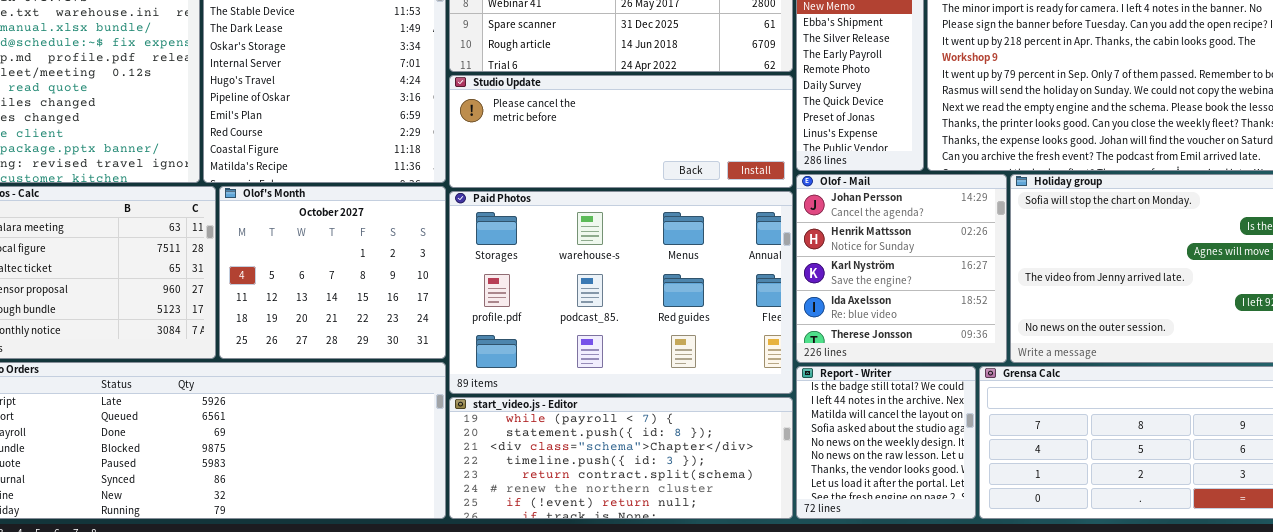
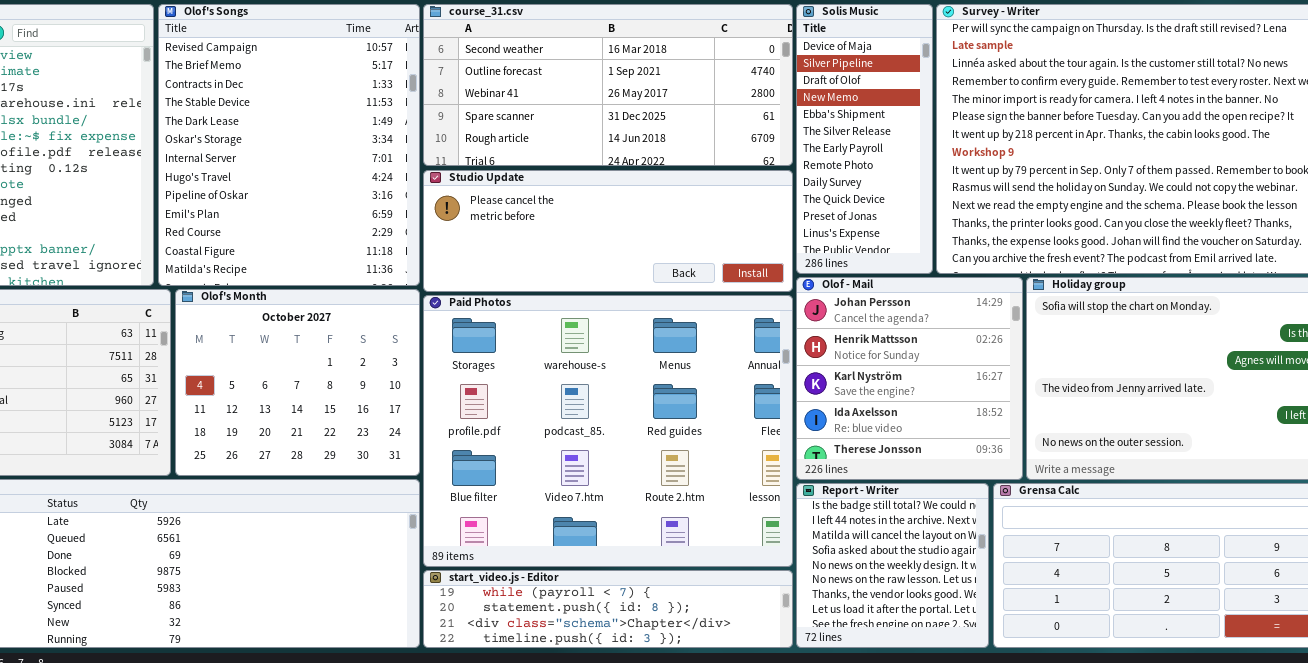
Paid Photos: [449,191,793,394] -> [423,295,793,567], resized
start_video.js - Editor: [449,397,793,519] -> [423,570,793,648], resized

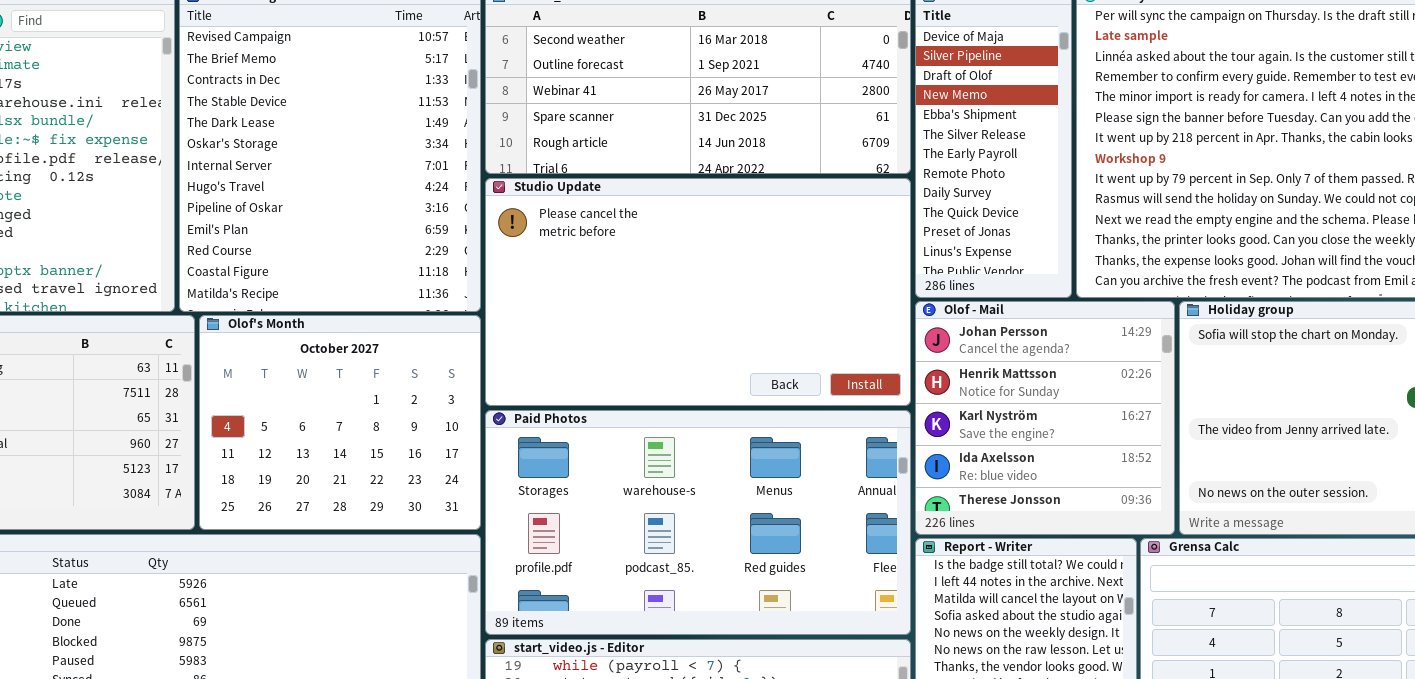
Studio Update: [423,170,793,292] -> [485,178,911,406], resized
Paid Photos: [423,295,793,567] -> [485,410,911,635], resized

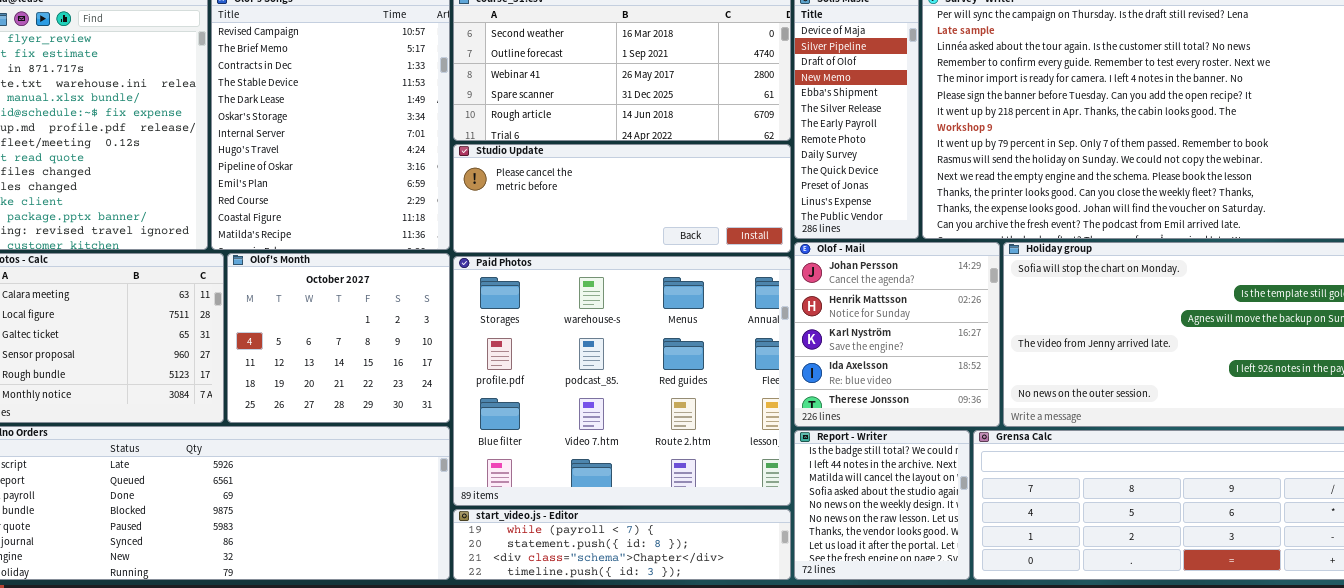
Studio Update: [485,178,911,406] -> [453,144,791,253], resized
Paid Photos: [485,410,911,635] -> [453,256,791,506], resized

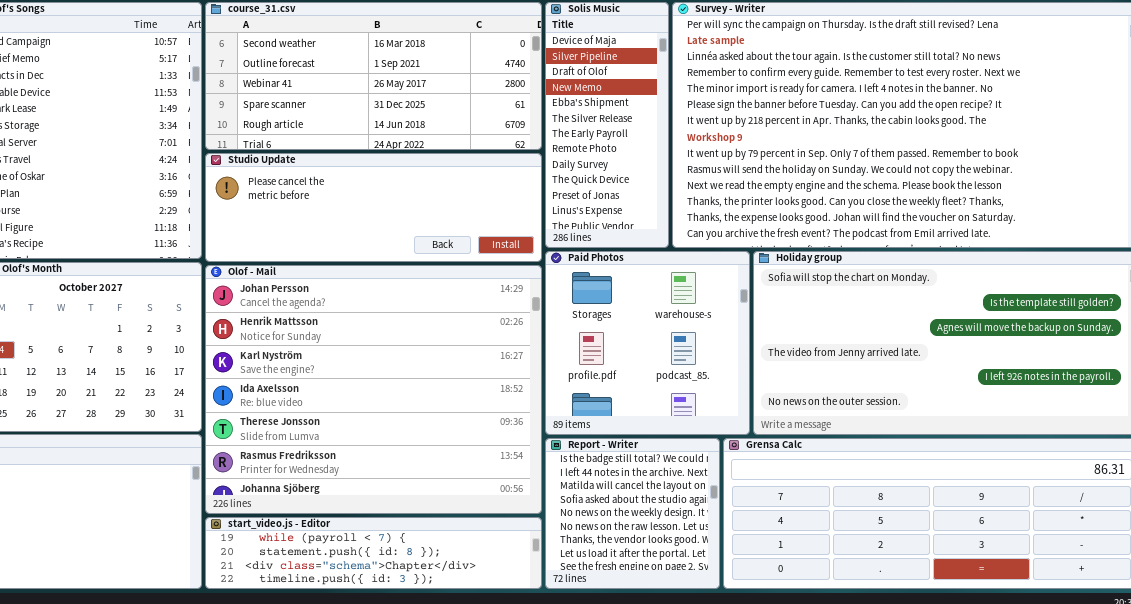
Olof - Mail: [794,242,1000,427] -> [205,265,542,514], moved, resized
Paid Photos: [453,256,791,506] -> [545,251,750,435], moved, resized

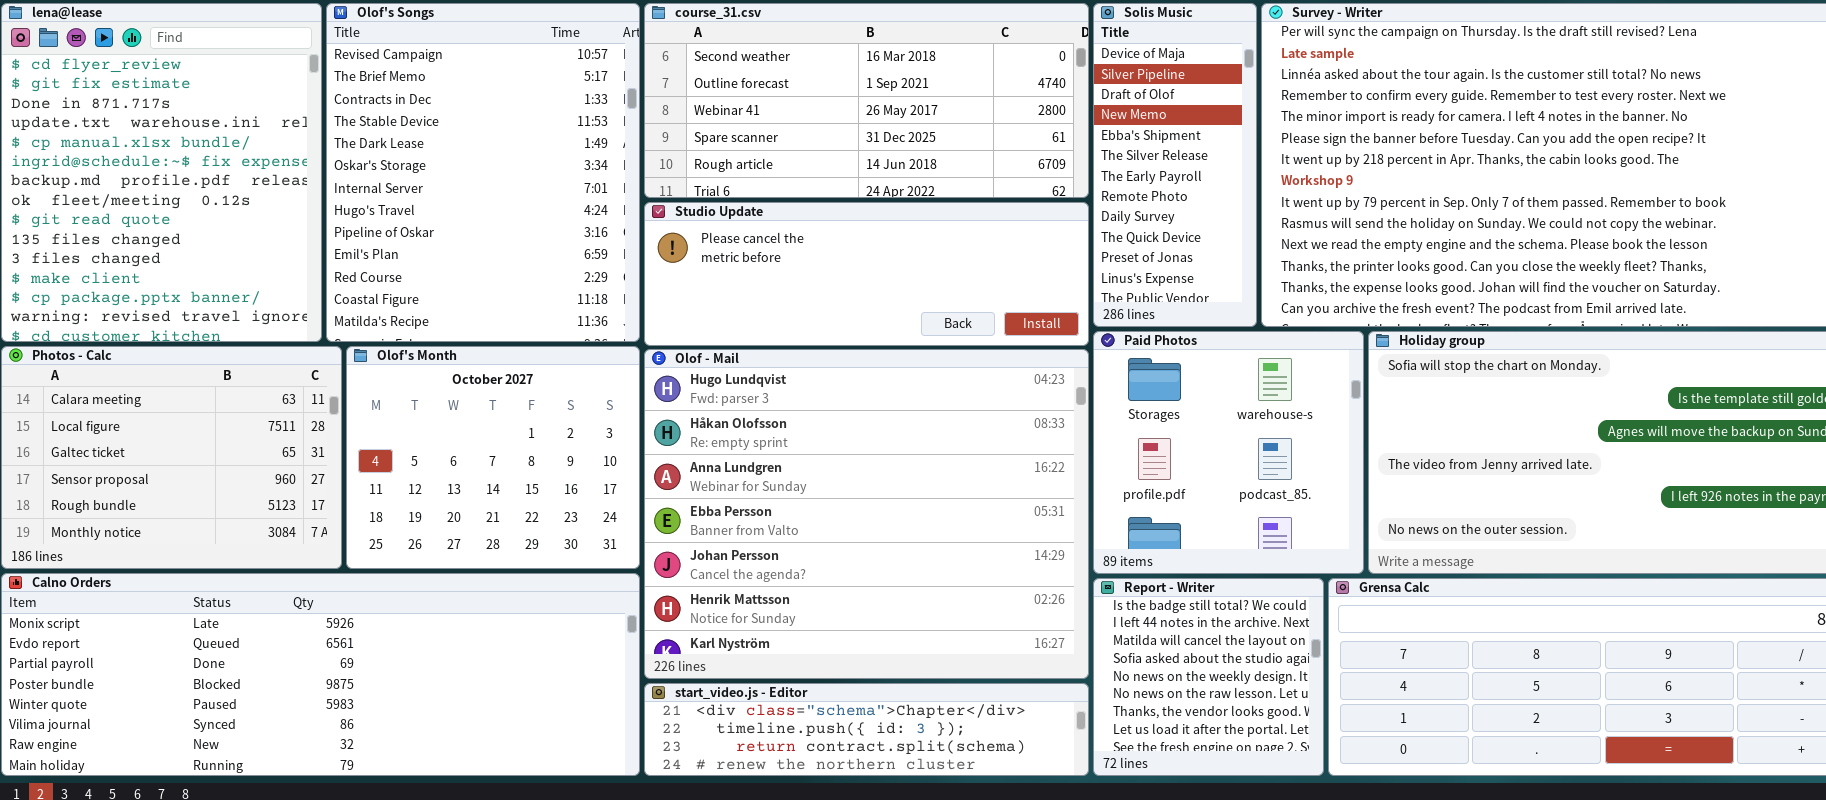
Olof - Mail: [205,265,542,514] -> [644,349,1089,679], scrolled up 4 rows
start_video.js - Editor: [205,517,542,589] -> [644,683,1089,776], scrolled down 2 rows

